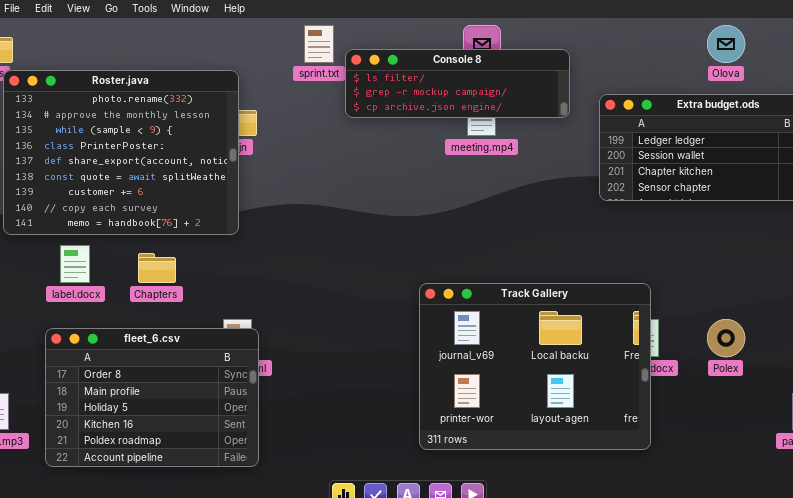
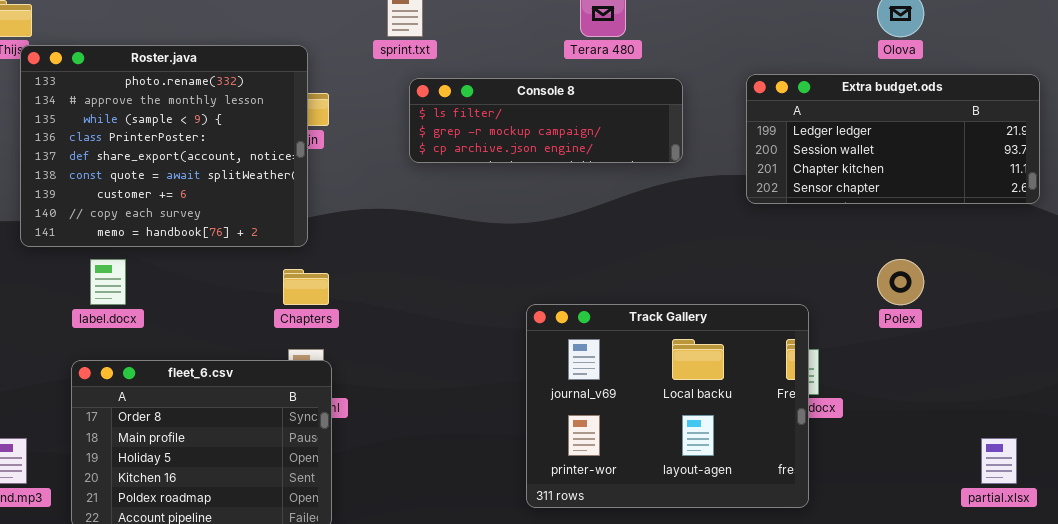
Console 8: [345,49,570,118] -> [409,78,683,163], moved
Chapters: [138,253,176,283] -> [283,269,329,305], moved
Polex: [707,319,745,357] -> [877,259,924,305], moved

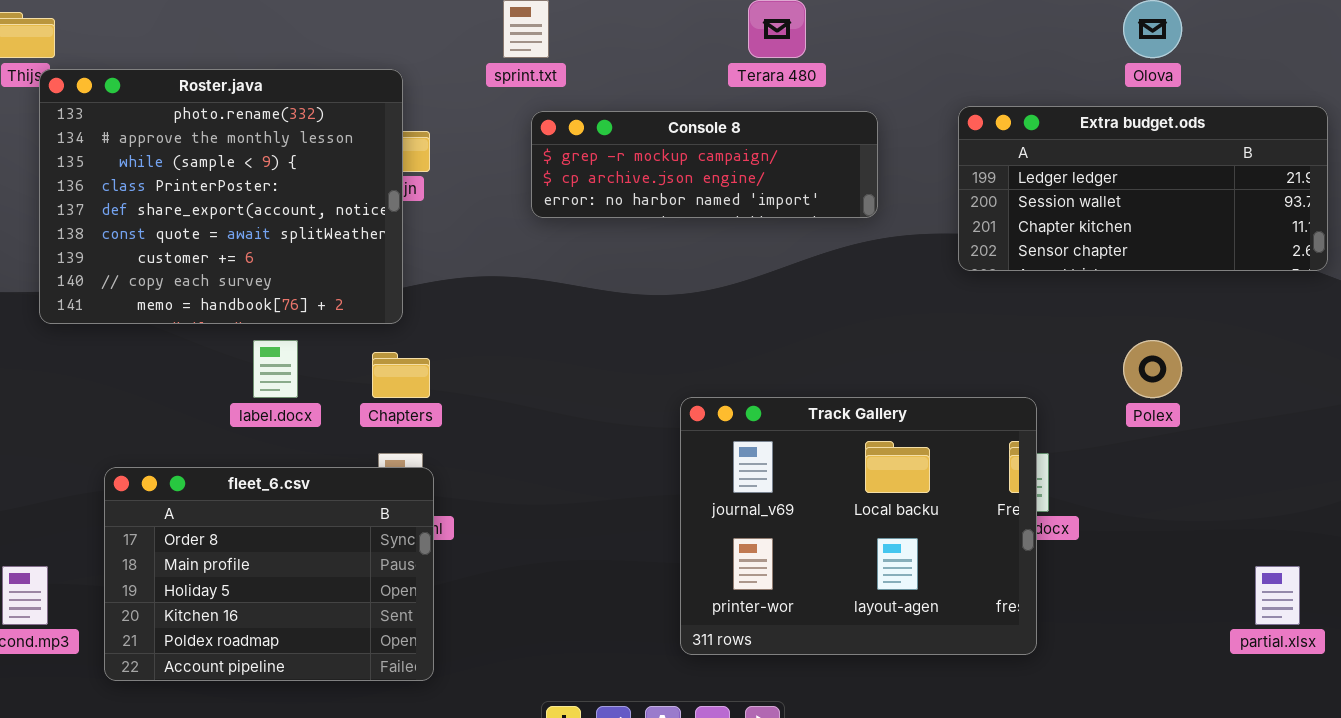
Console 8: [409,78,683,163] -> [531,111,878,218], scrolled down 1 row
label.docx: [90,259,126,305] -> [253,340,298,398], moved

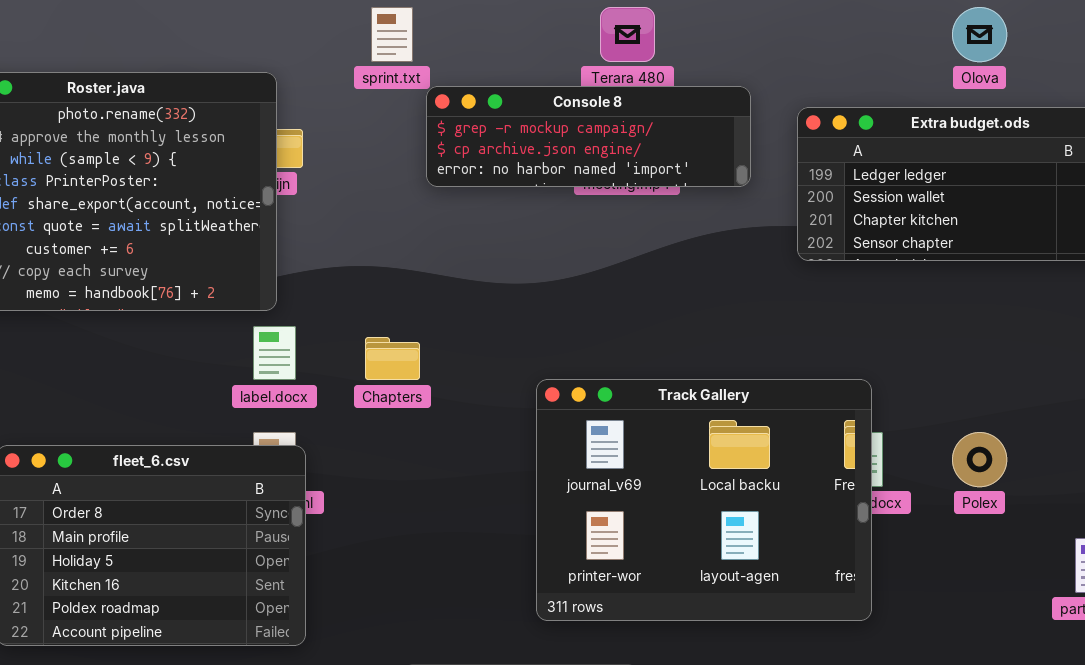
Console 8: [531,111,878,218] -> [426,86,751,187], moved
label.docx: [253,340,298,398] -> [253,326,296,380], moved
Polex: [1123,340,1182,398] -> [952,432,1007,487], moved
Chapters: [372,352,430,398] -> [365,337,420,380], moved

